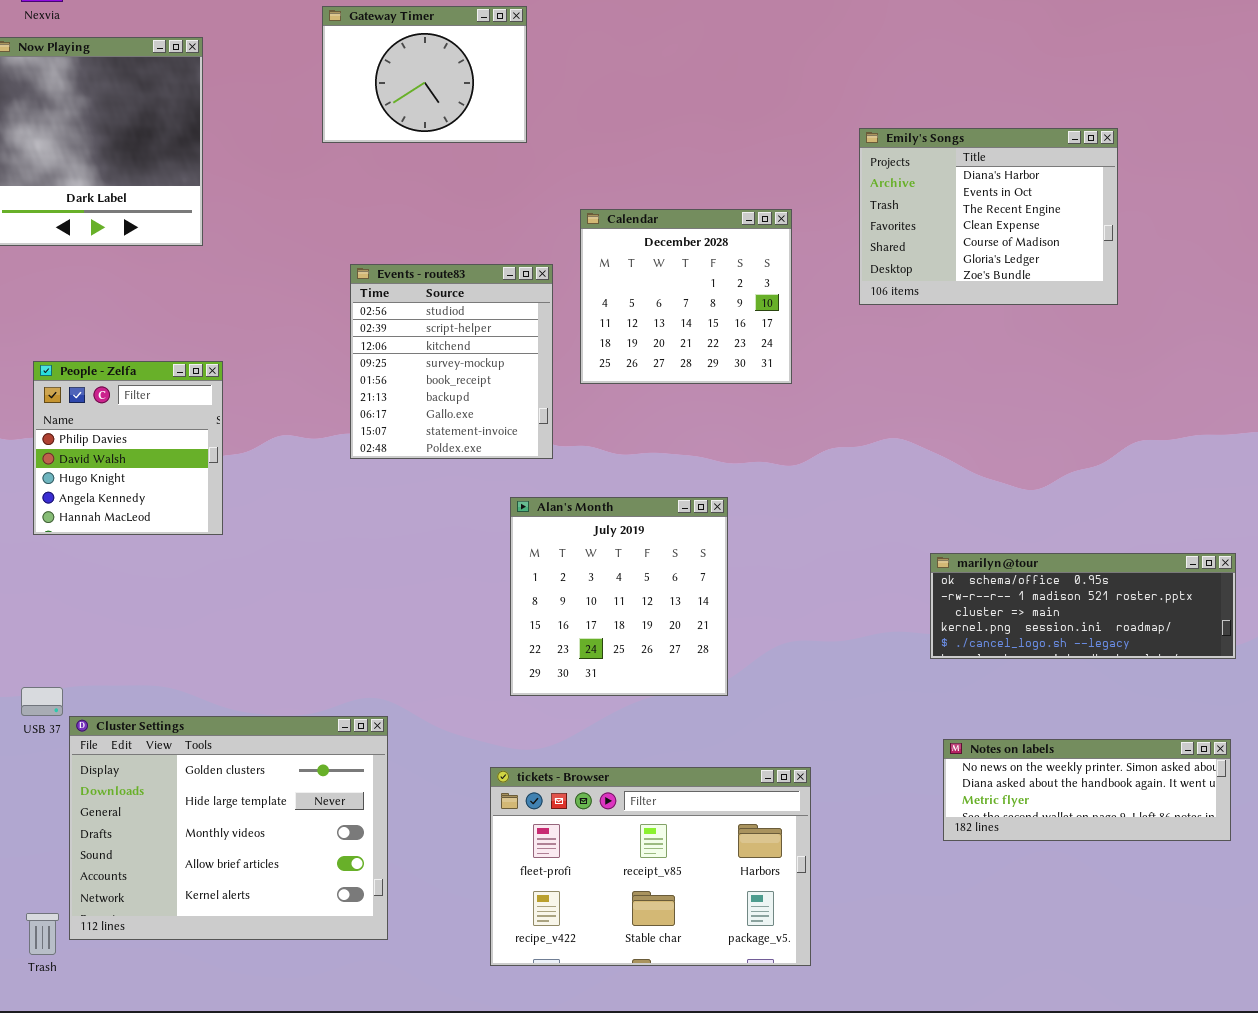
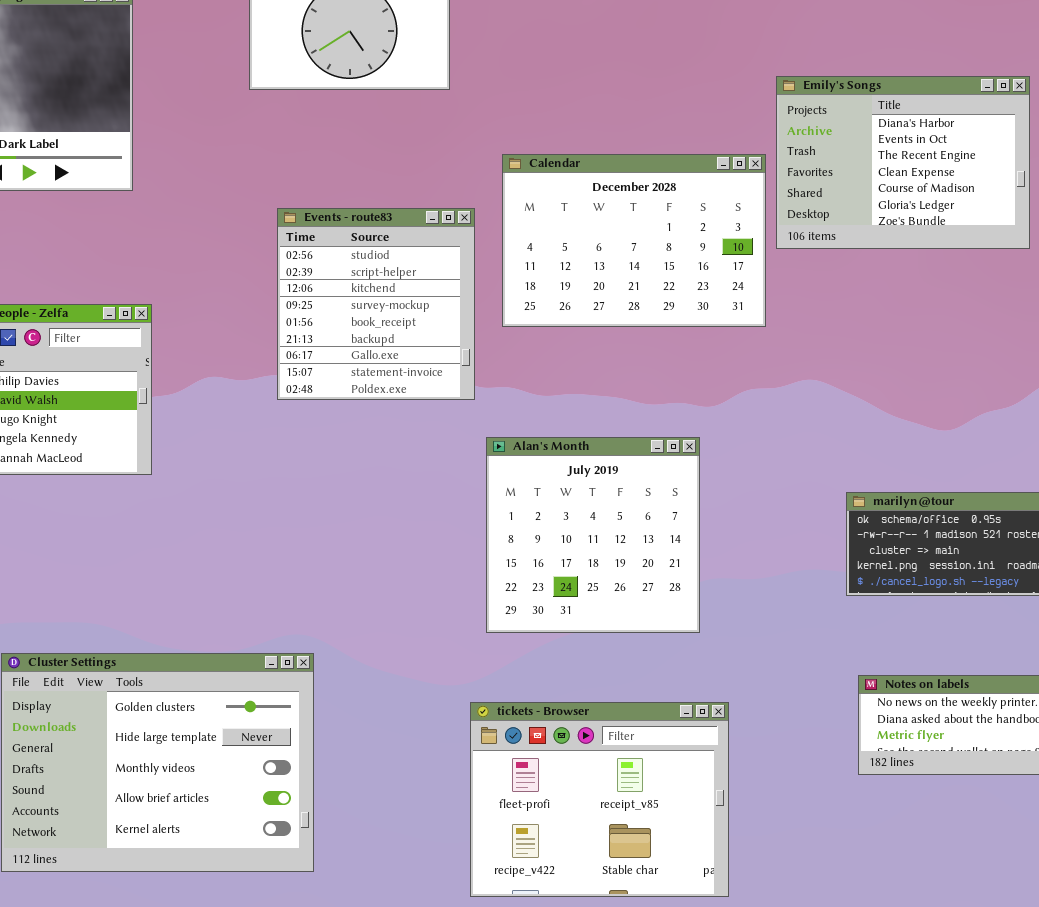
Calendar: [580,209,792,384] -> [502,154,766,327], resized
Alan's Month: [510,497,728,696] -> [486,437,700,633], moved
tickets - Browser: [490,767,811,966] -> [470,702,729,897], resized

